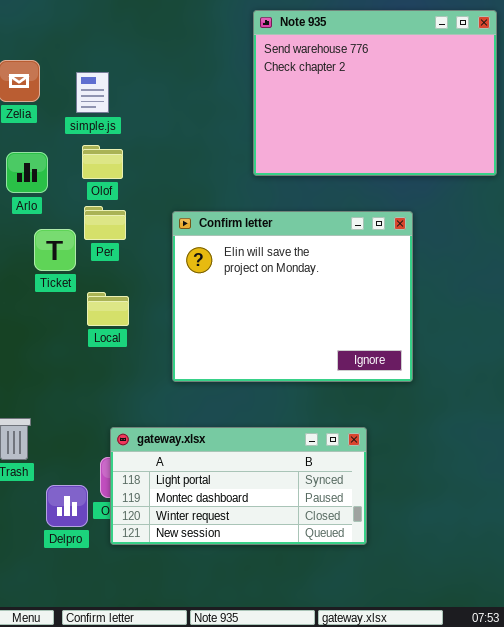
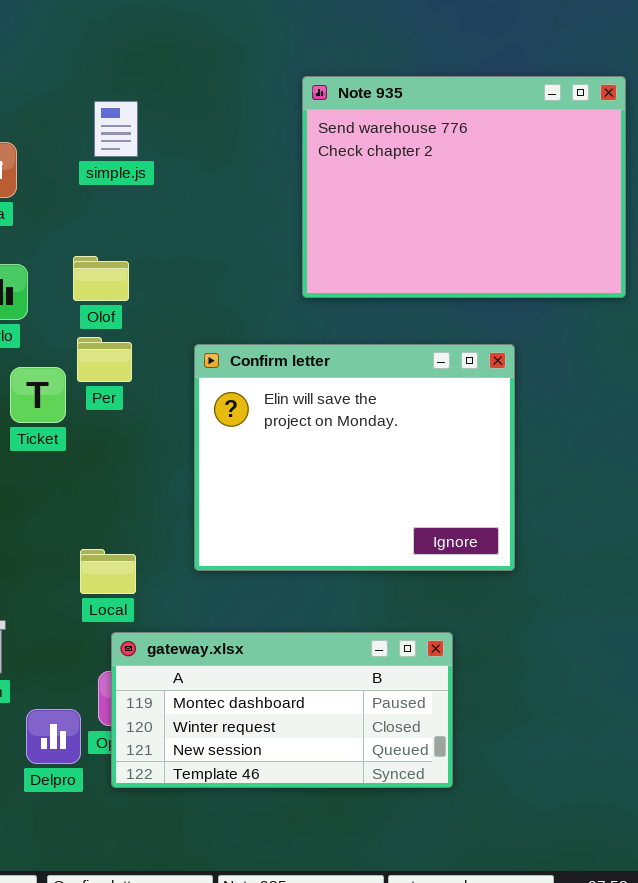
simple.js: [76,72,109,113] -> [94,101,138,157], moved
Local: [87,292,129,326] -> [80,549,136,594], moved
gateway.xlsx: [110,427,367,545] -> [111,632,453,788], scrolled down 1 row

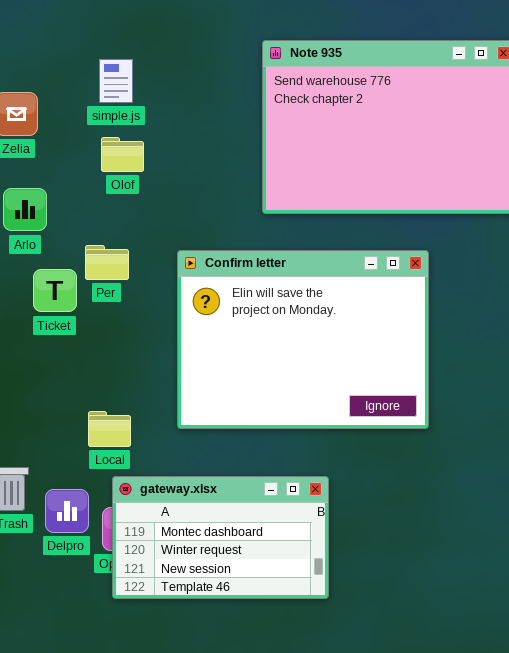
Olof: [73,256,129,301] -> [101,137,144,172], moved
gateway.xlsx: [111,632,453,788] -> [112,476,329,599], resized
Delpro: [26,709,81,764] -> [45,489,89,533], moved

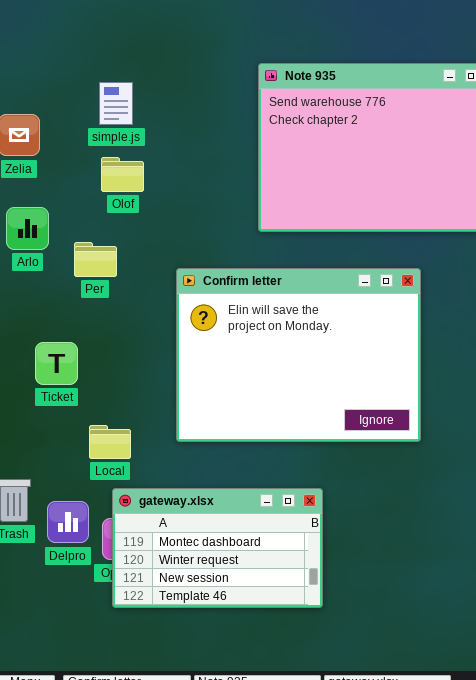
Per: [85,245,129,280] -> [74,242,117,277], moved
Ticket: [33,269,77,312] -> [35,342,78,385], moved

